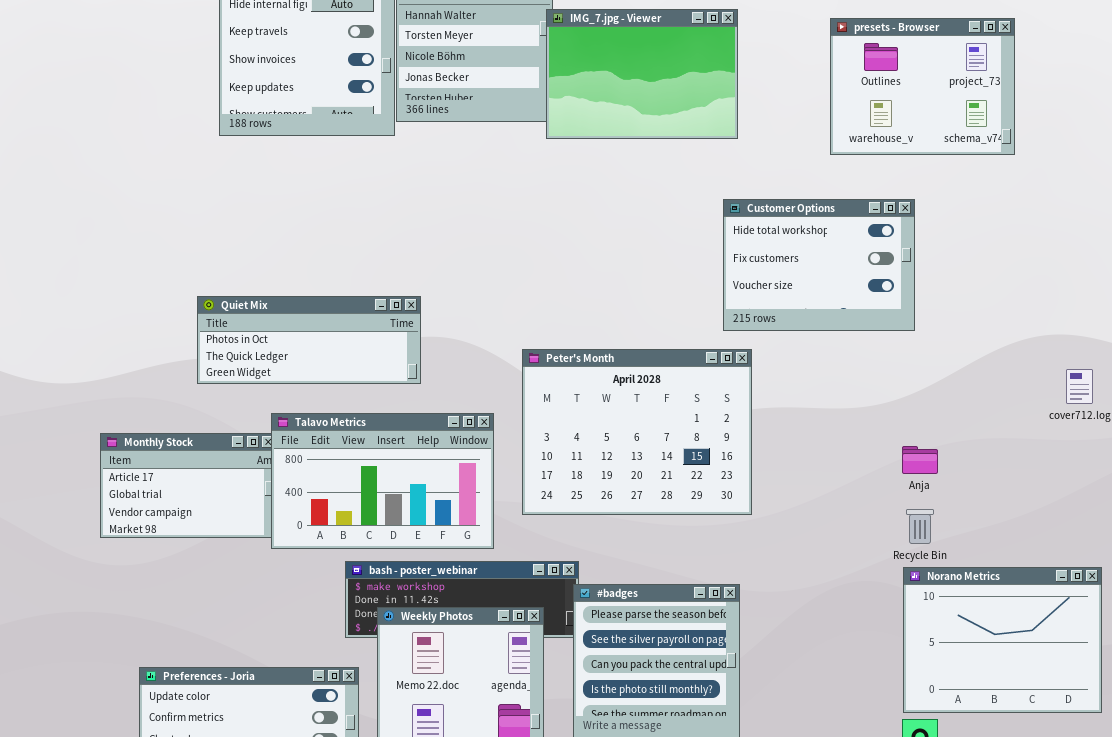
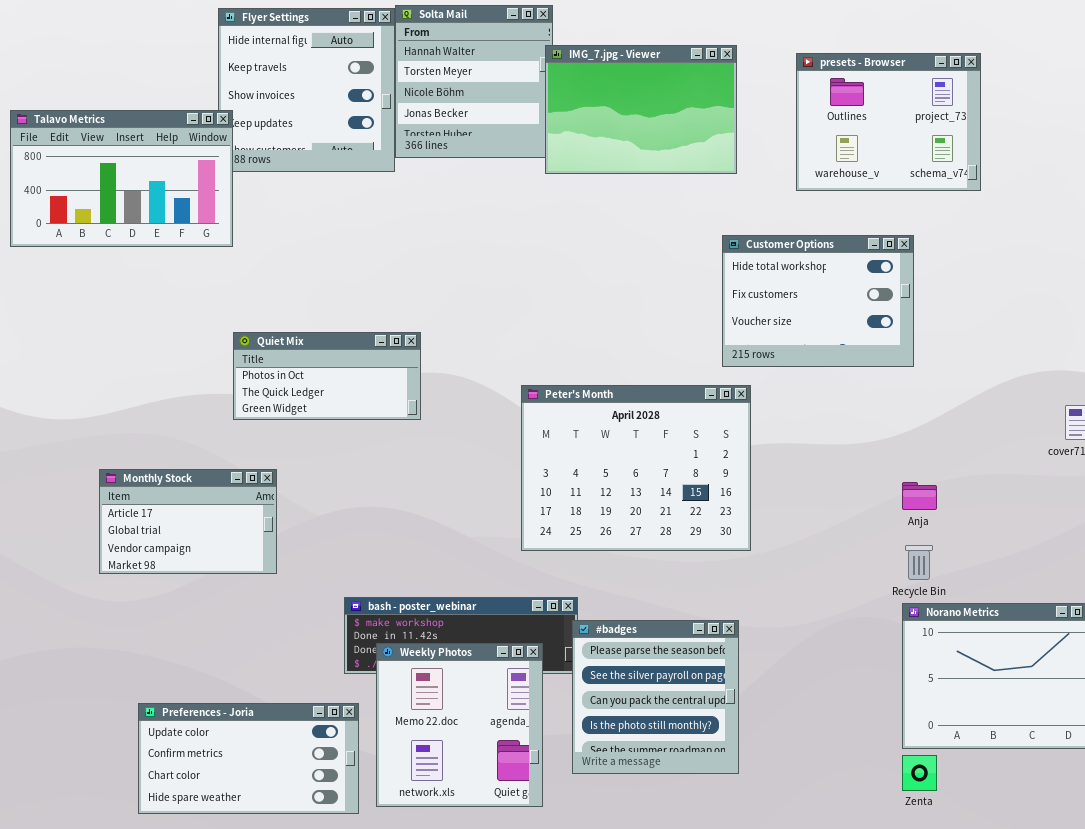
presets - Browser: [830,18,1015,155] -> [796,53,981,191], moved
Quiet Mix: [197,296,421,384] -> [233,332,421,420], resized
Talavo Metrics: [271,413,494,549] -> [10,110,233,247], moved

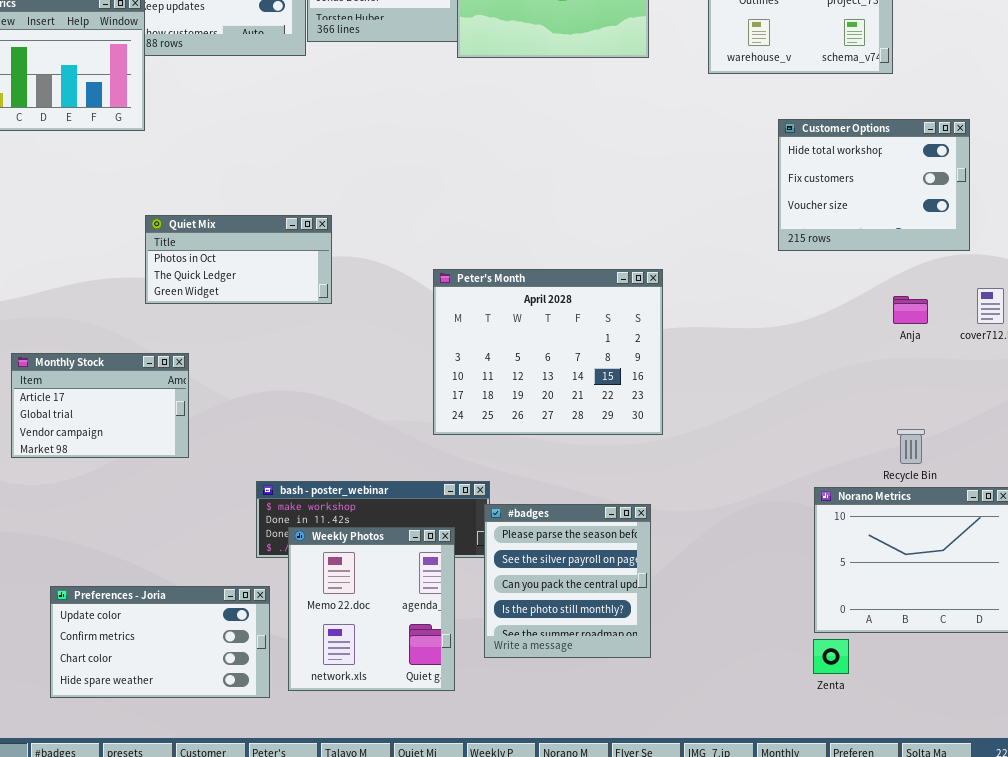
Customer Options: [722,235,914,367] -> [778,119,970,251], moved
Anja: [902,482,937,510] -> [893,296,928,324], moved
Recycle Bin: [905,545,933,580] -> [897,429,925,464], moved

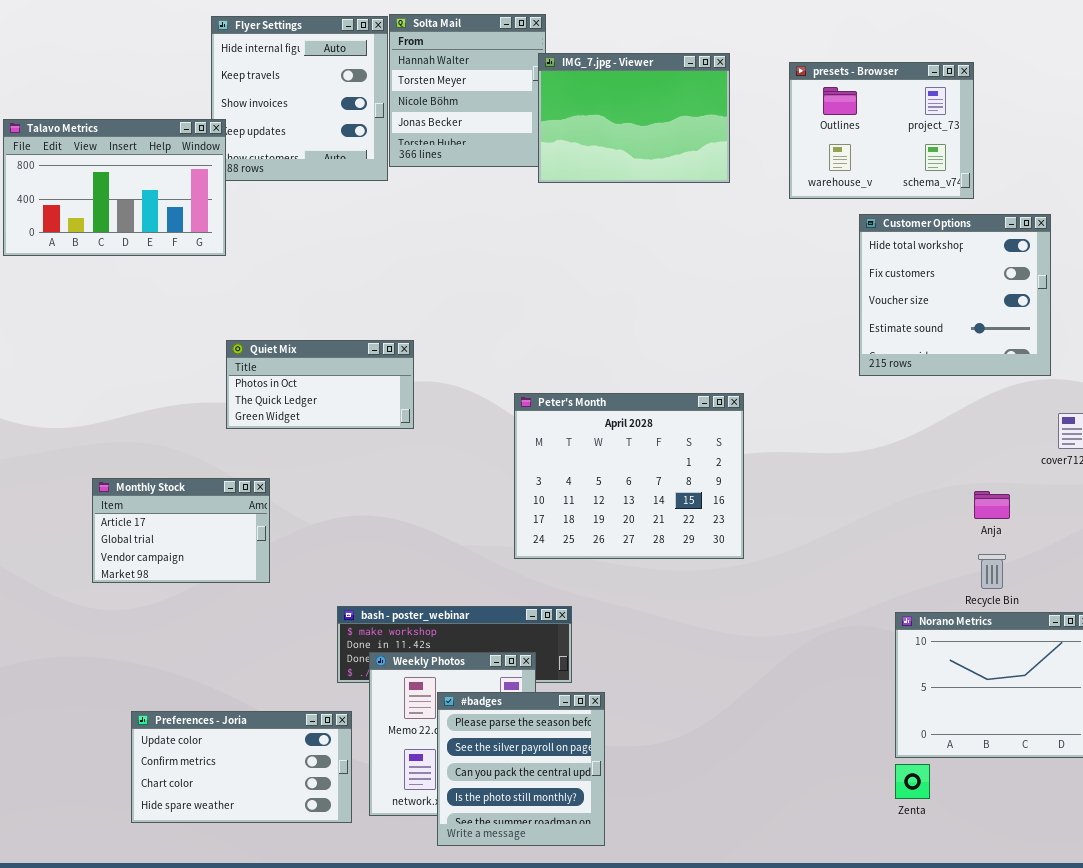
Customer Options: [778,119,970,251] -> [859,214,1051,376], resized
Anja: [893,296,928,324] -> [974,491,1010,519], moved
#badges: [484,504,651,658] -> [437,692,605,846], moved

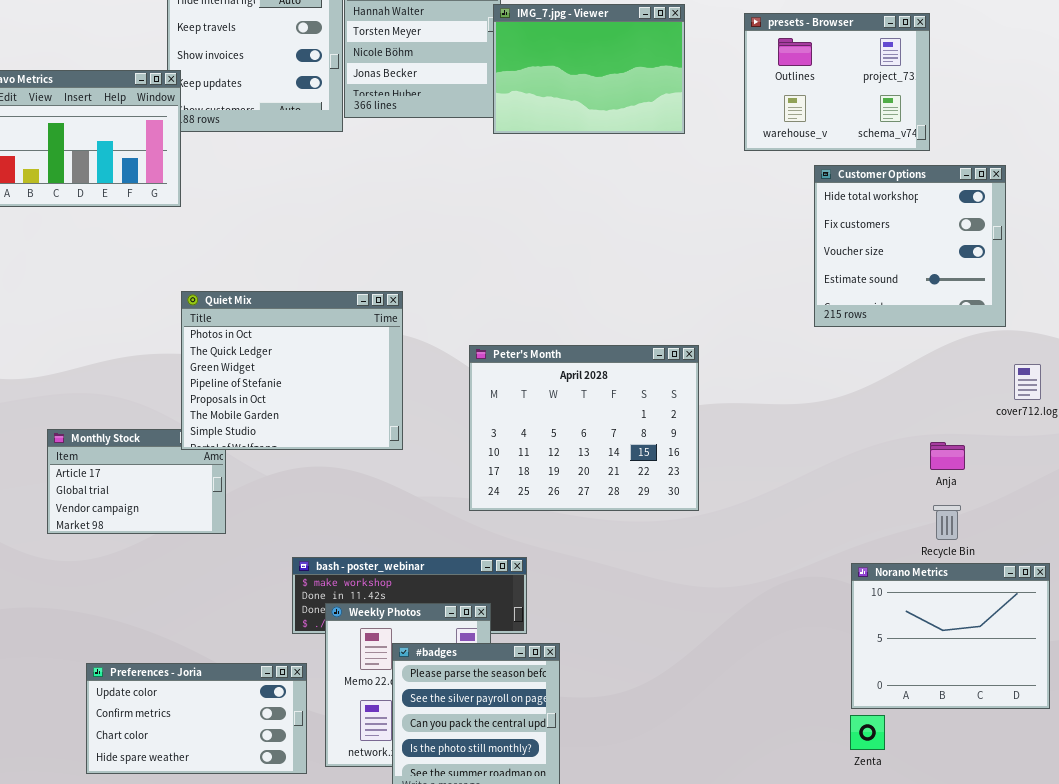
Quiet Mix: [226,340,414,429] -> [181,291,403,450], resized

